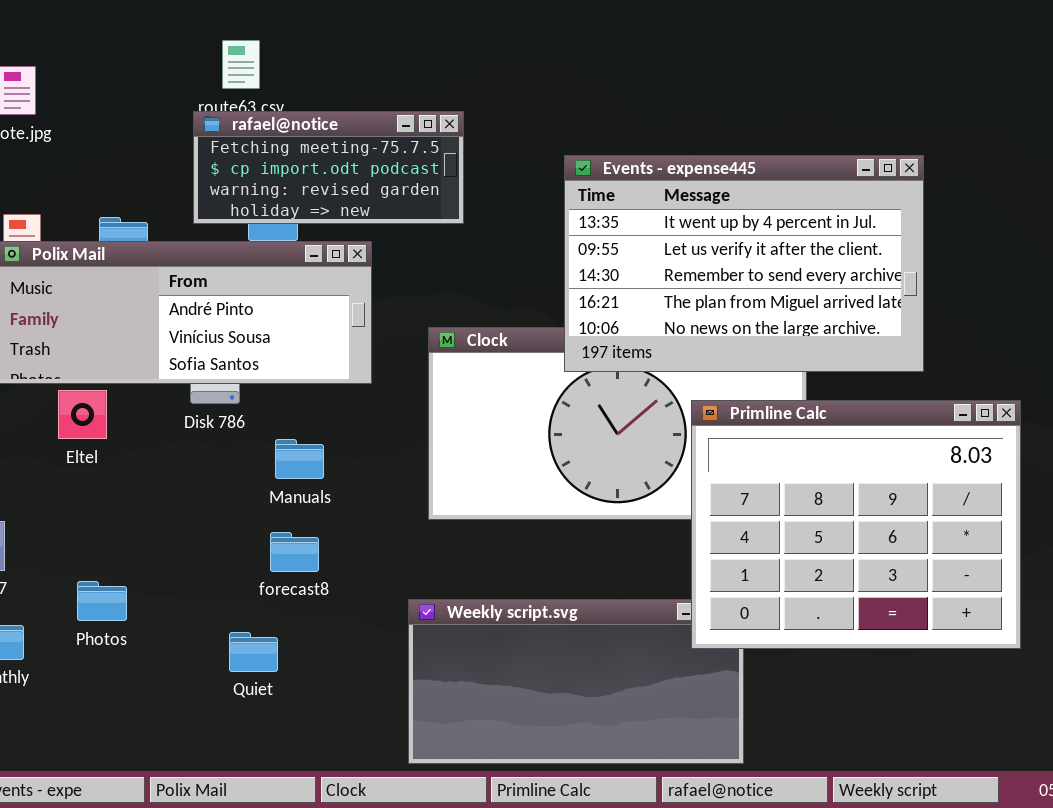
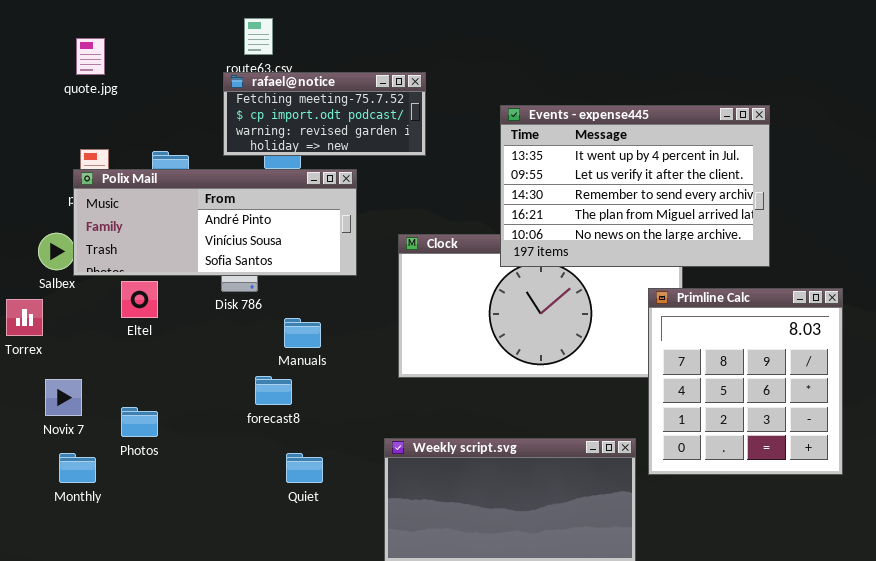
Primline Calc: [691,400,1021,649] -> [648,288,843,475], resized
forecast8: [270,532,319,572] -> [255,376,292,405], moved
Photos: [77,581,127,621] -> [121,407,158,437], moved
Quiet: [229,632,278,672] -> [286,453,323,483], moved

